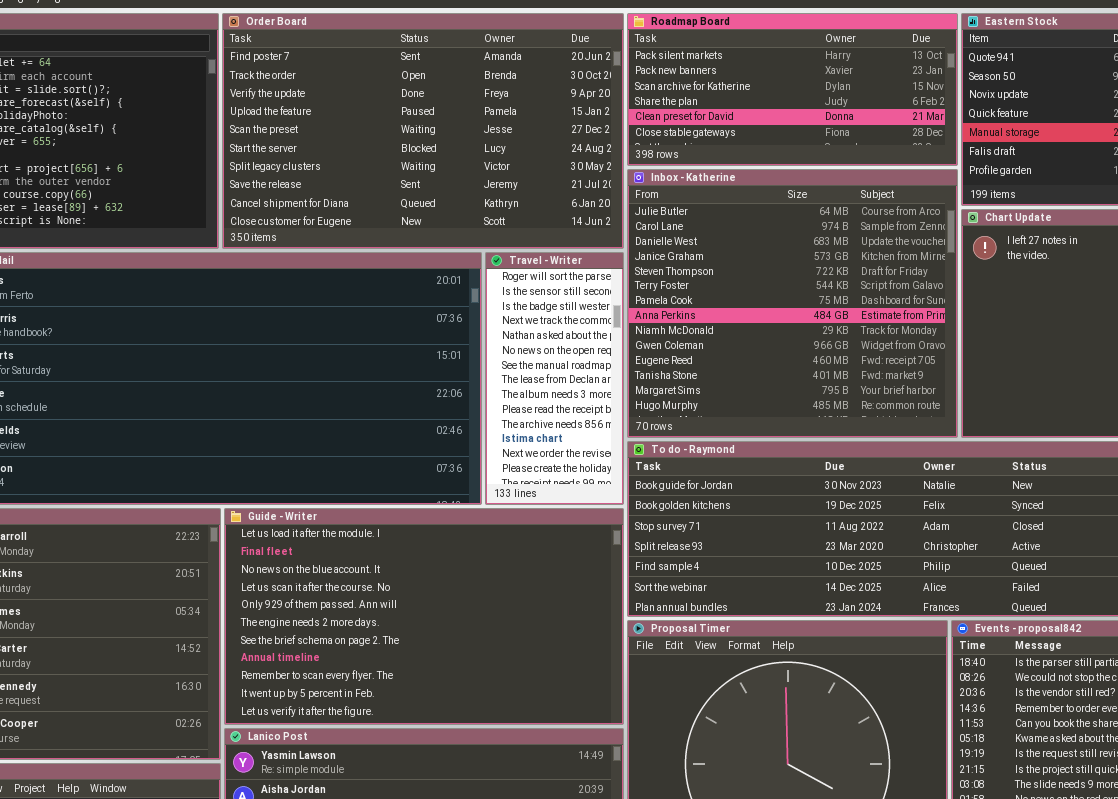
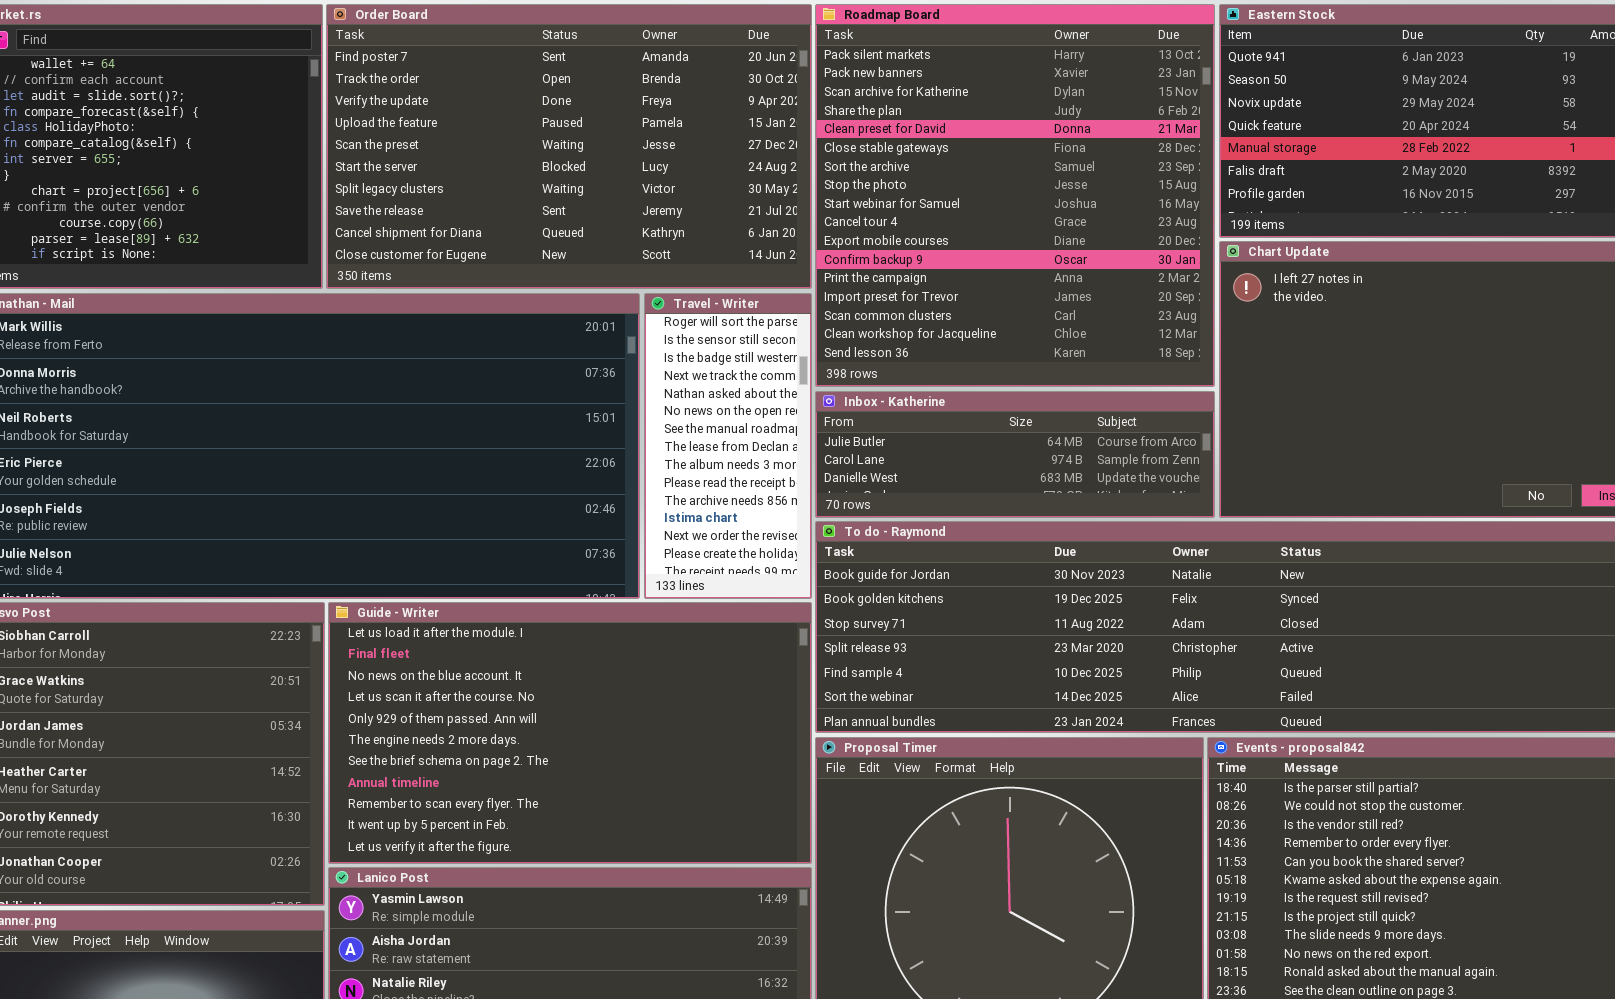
Roadmap Board: [627,13,958,166] -> [815,4,1215,387], resized
Inbox - Katherine: [627,169,958,438] -> [815,391,1215,518], resized

